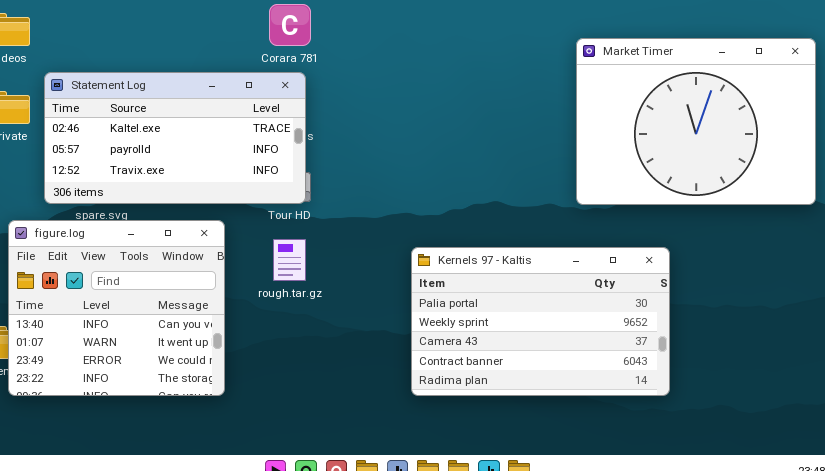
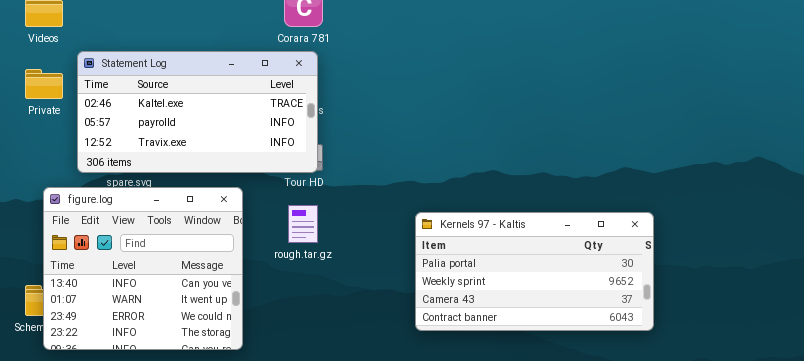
Market Timer: [576,38,816,205] -> none, closed
Kernels 97 - Kaltis: [411,247,670,396] -> [415,212,654,331], resized

